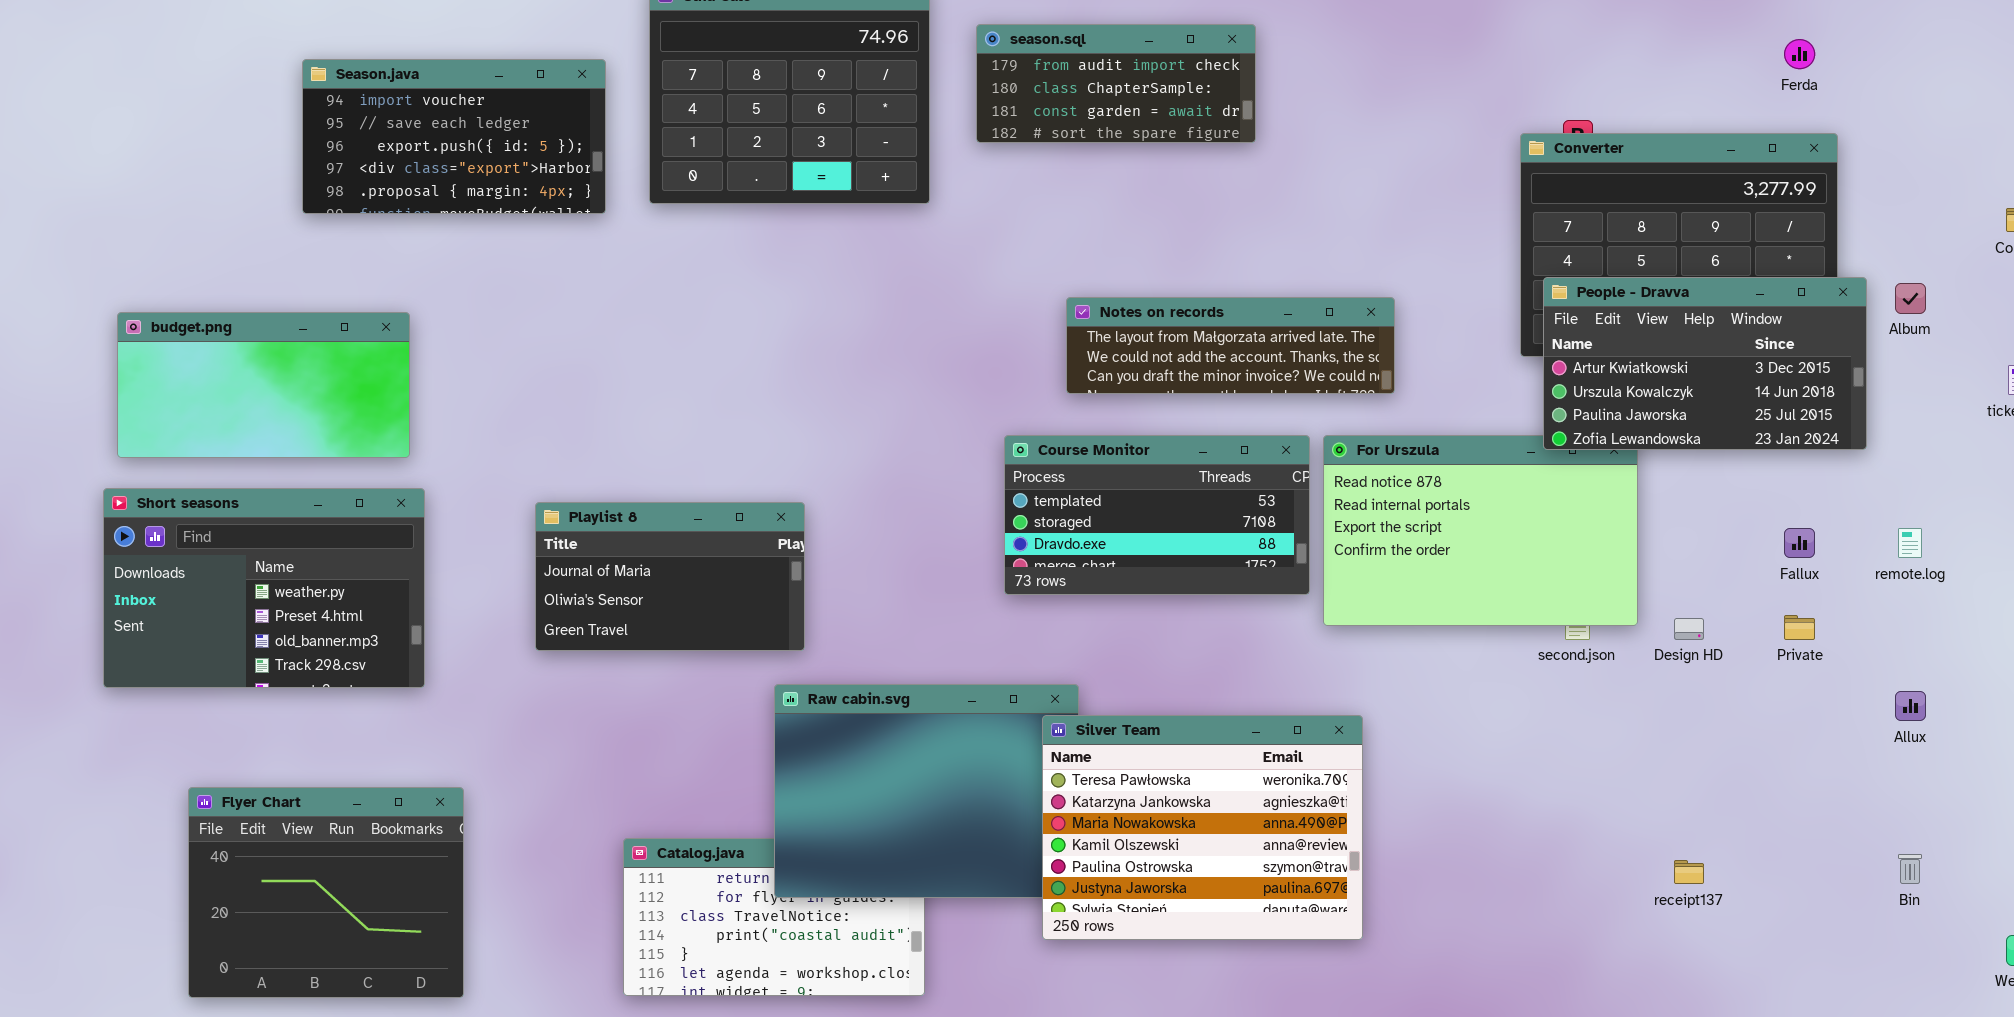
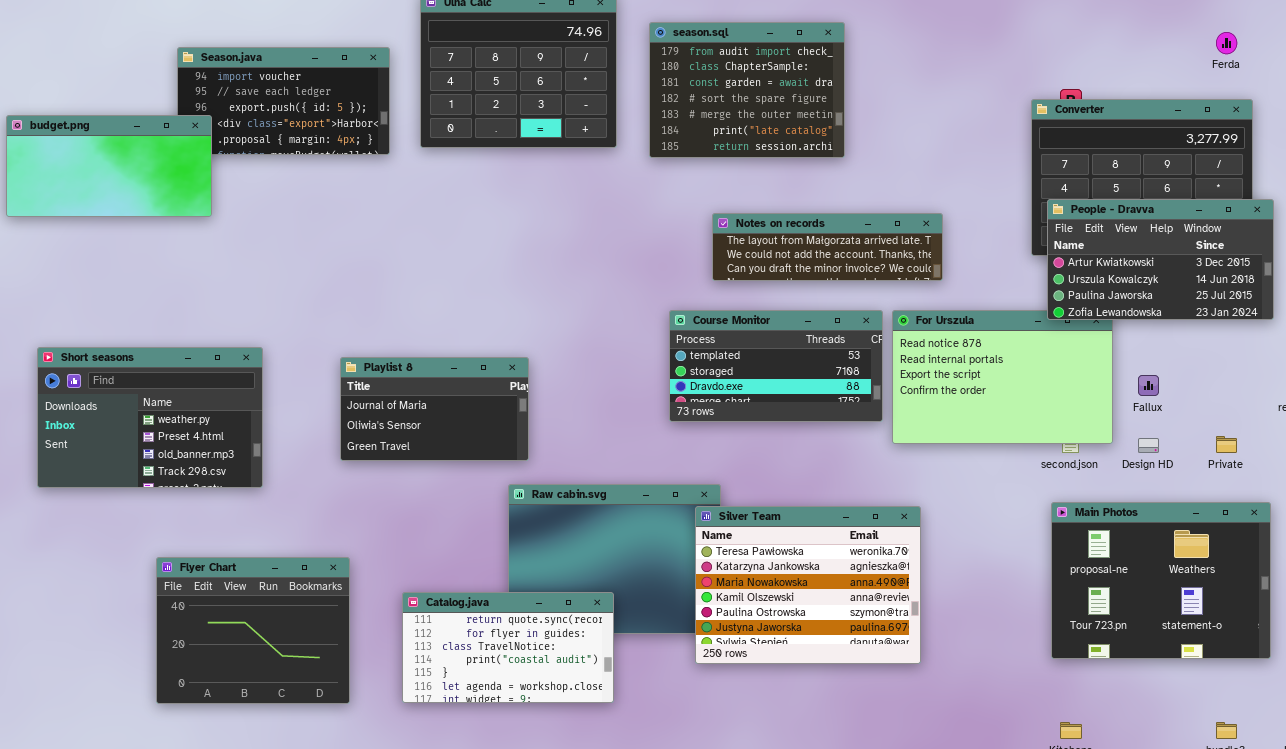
season.sql: [976,24,1256,143] -> [649,22,845,158], resized
budget.png: [117,312,410,458] -> [6,115,212,217], moved
Fallux: [1784,528,1815,558] -> [1138,375,1159,396], moved
Main Photos: none -> [1051,502,1271,659], opened
Flyer Chart: [188,787,464,998] -> [156,557,350,704], moved
Catalog.java: [623,838,925,996] -> [402,592,614,703], raised

